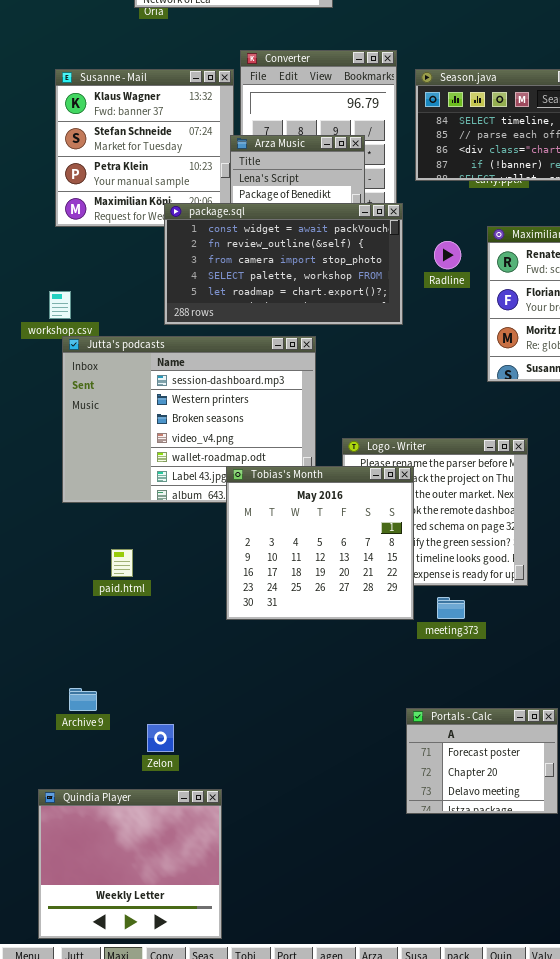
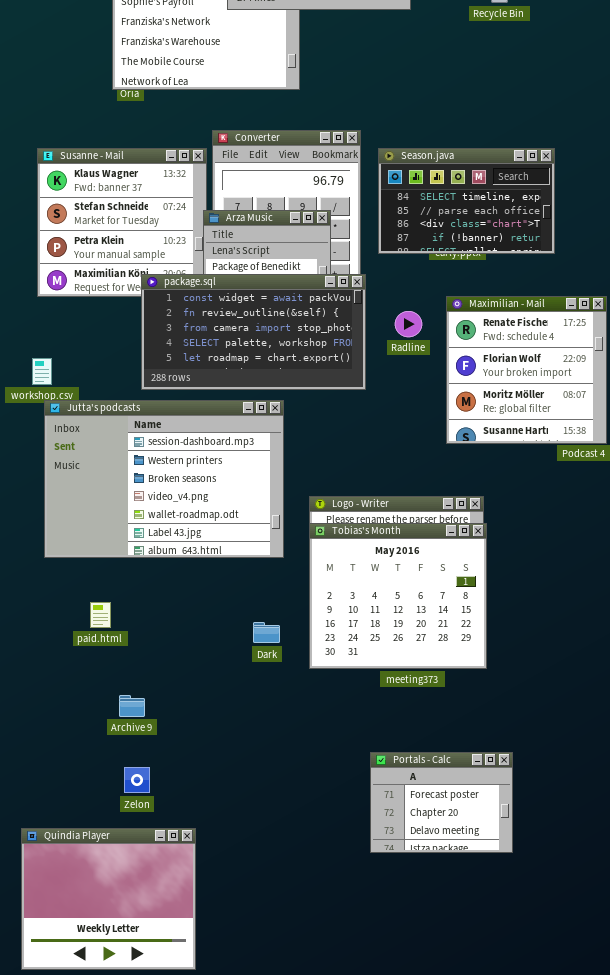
Tobias's Month: [226,466,414,620] -> [309,523,487,669], moved
Archive 9: [69,688,97,711] -> [119,695,145,717], moved

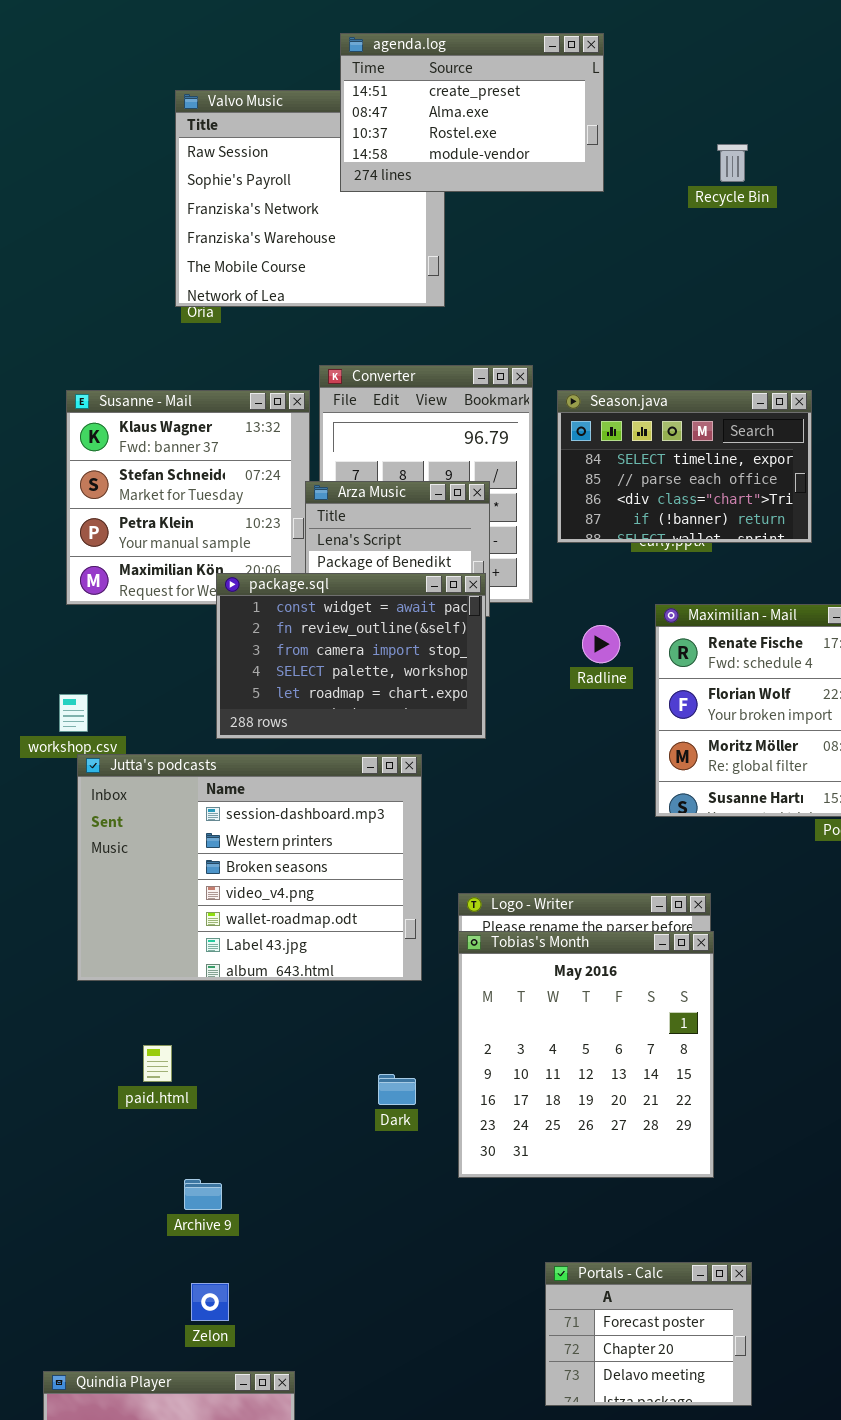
package.sql: [141,274,366,390] -> [216,573,486,739], resized
Tobias's Month: [309,523,487,669] -> [458,931,714,1178], resized

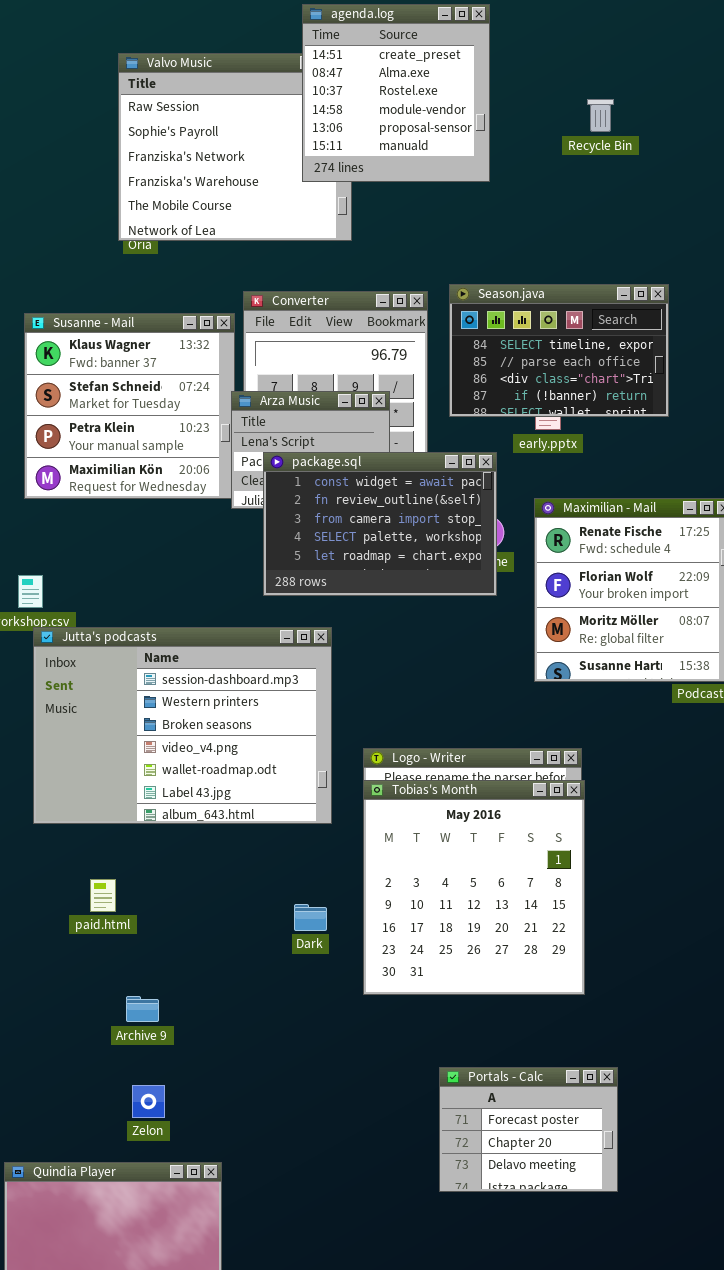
agenda.log: [340,33,604,192] -> [302,4,490,182], resized
Season.java: [557,390,812,543] -> [449,284,669,417], moved
package.sql: [216,573,486,739] -> [263,452,497,596], moved

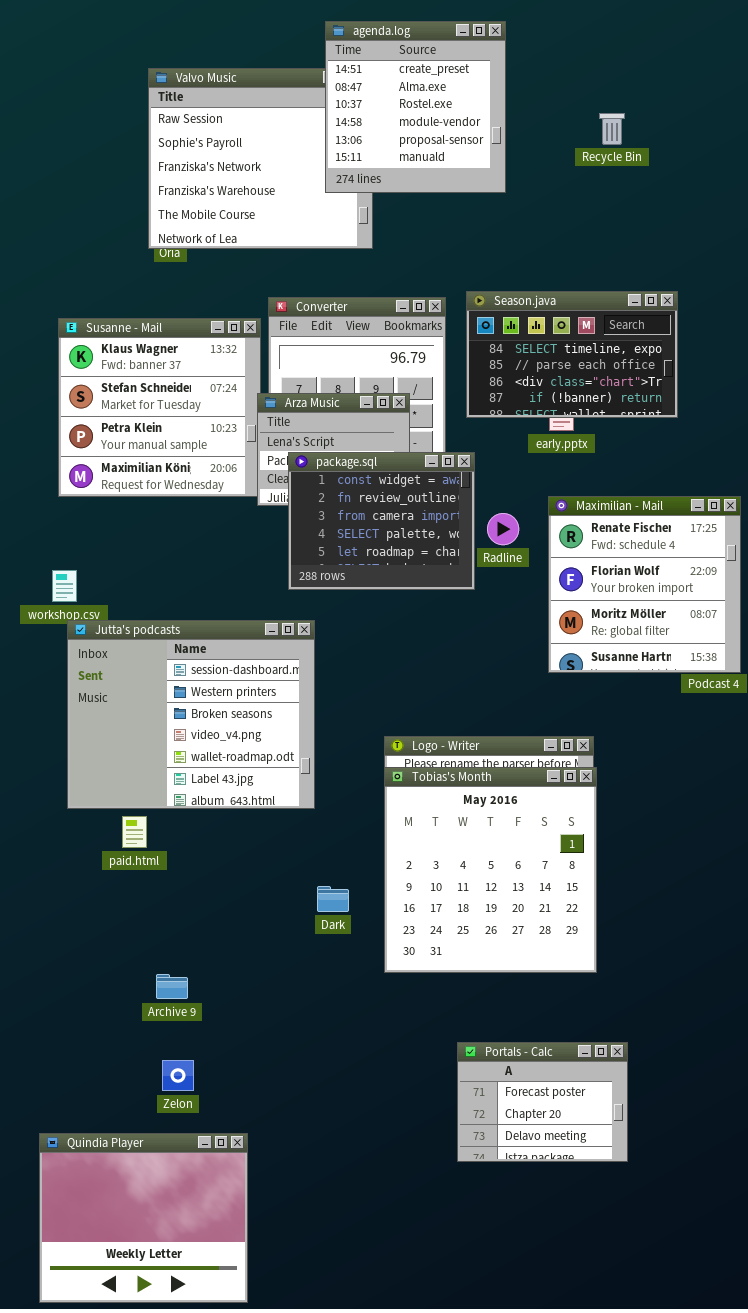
package.sql: [263,452,497,596] -> [288,452,475,590], resized
Jutta's podcasts: [33,627,332,824] -> [67,620,315,809], resized
paid.html: [90,879,116,912] -> [122,816,147,848], moved

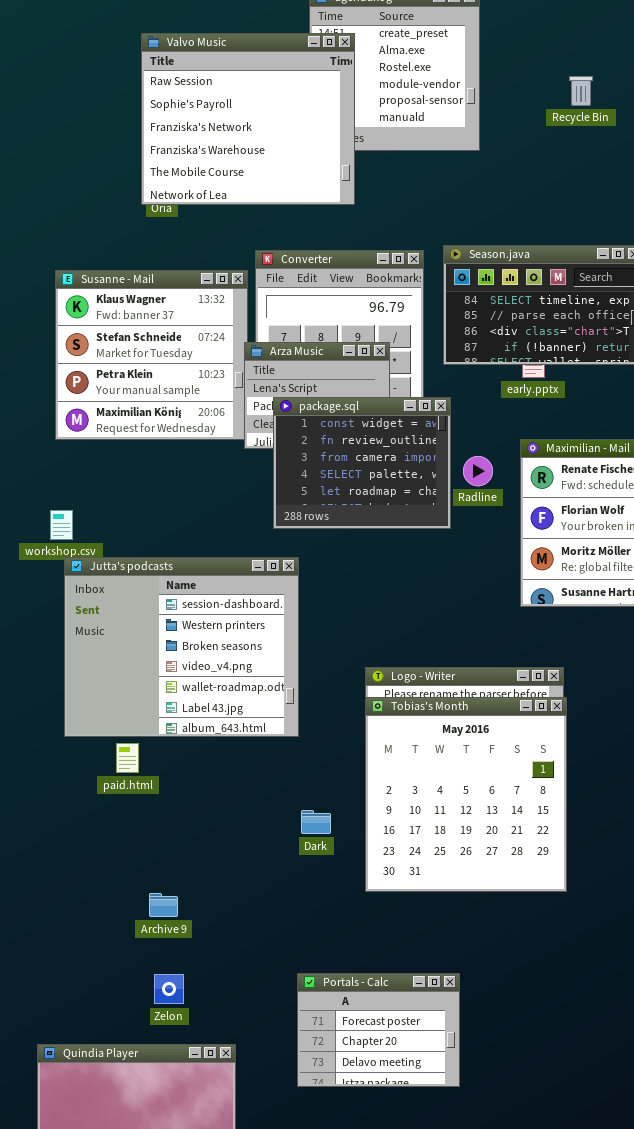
Valvo Music: [148,68,373,249] -> [141,33,355,205], raised
Portals - Calc: [457,1042,628,1162] -> [297,973,460,1087], moved

